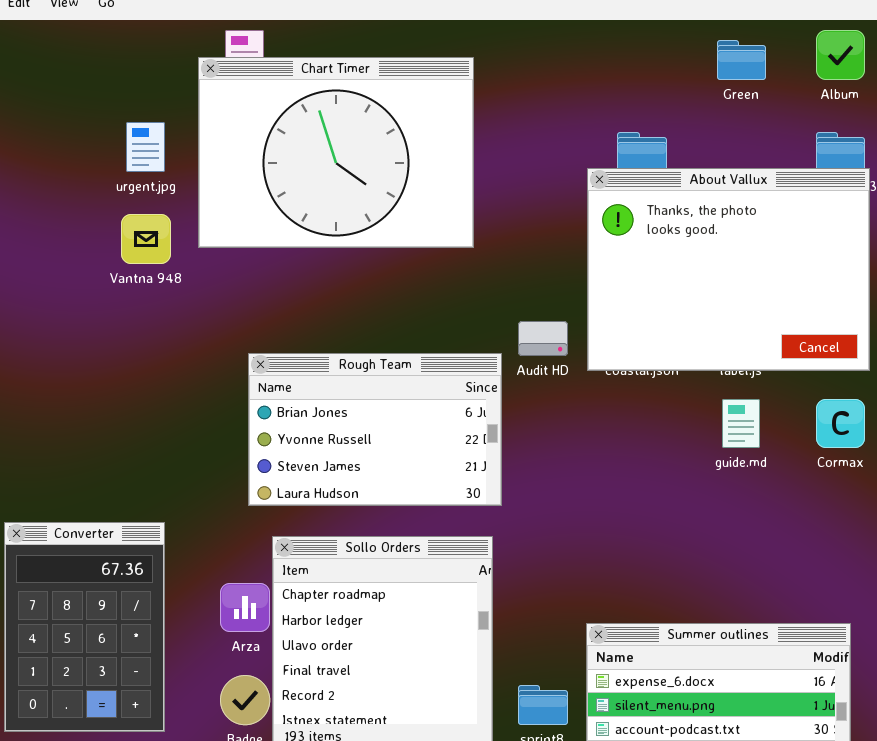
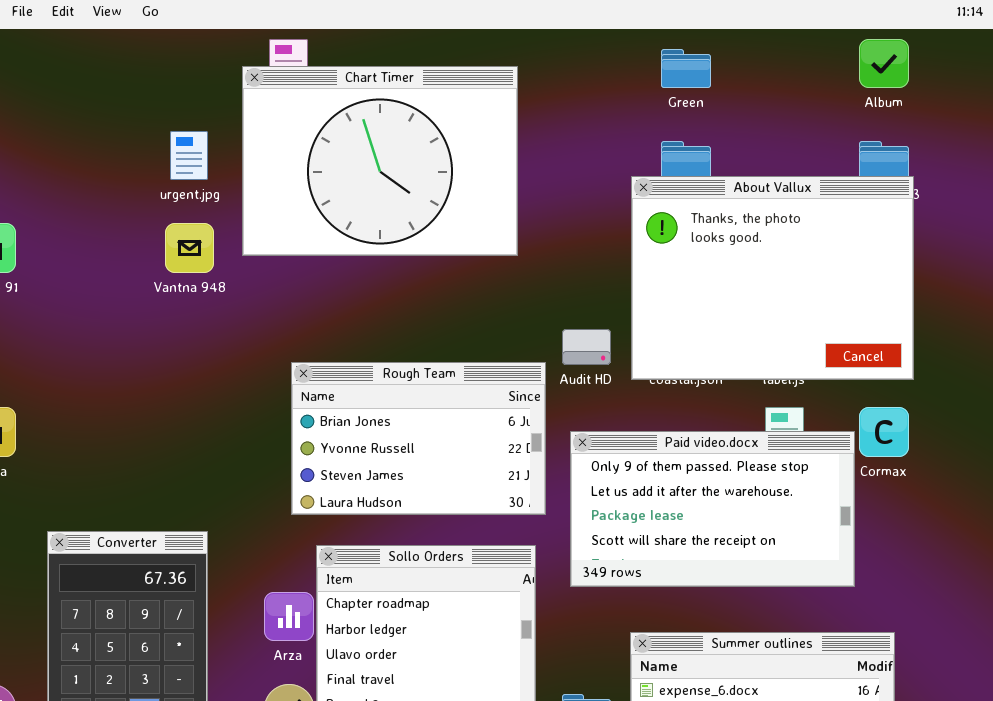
Green: [717,40,766,80] -> [661,49,711,88], moved
Paid video.docx: none -> [570,431,855,587], opened

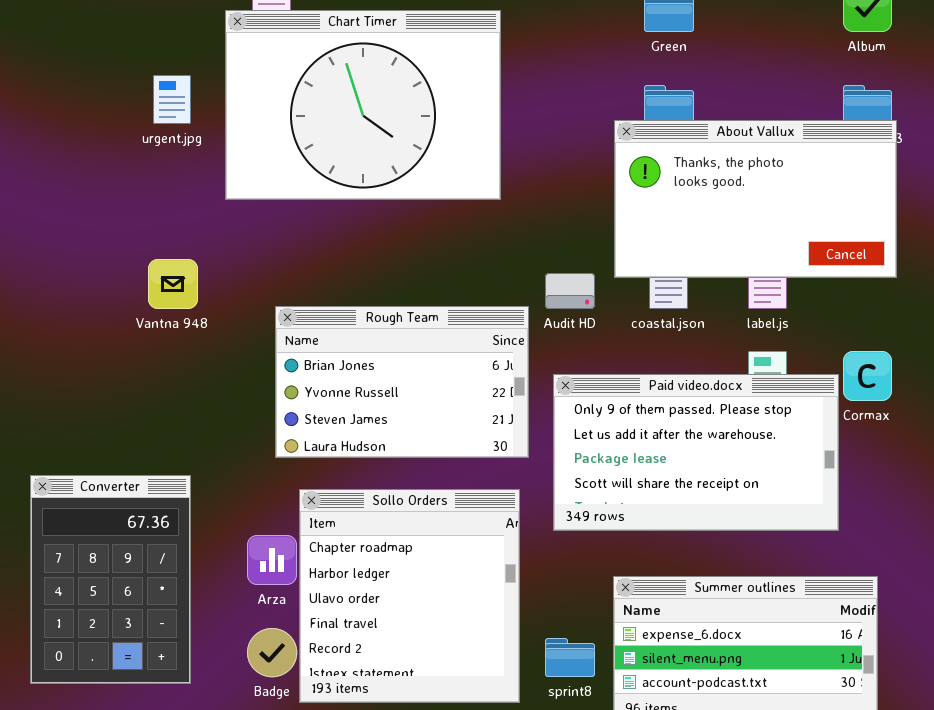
About Vallux: [631,176,914,380] -> [614,120,897,278], resized
Vantna 948: [165,223,214,273] -> [148,259,198,309], moved

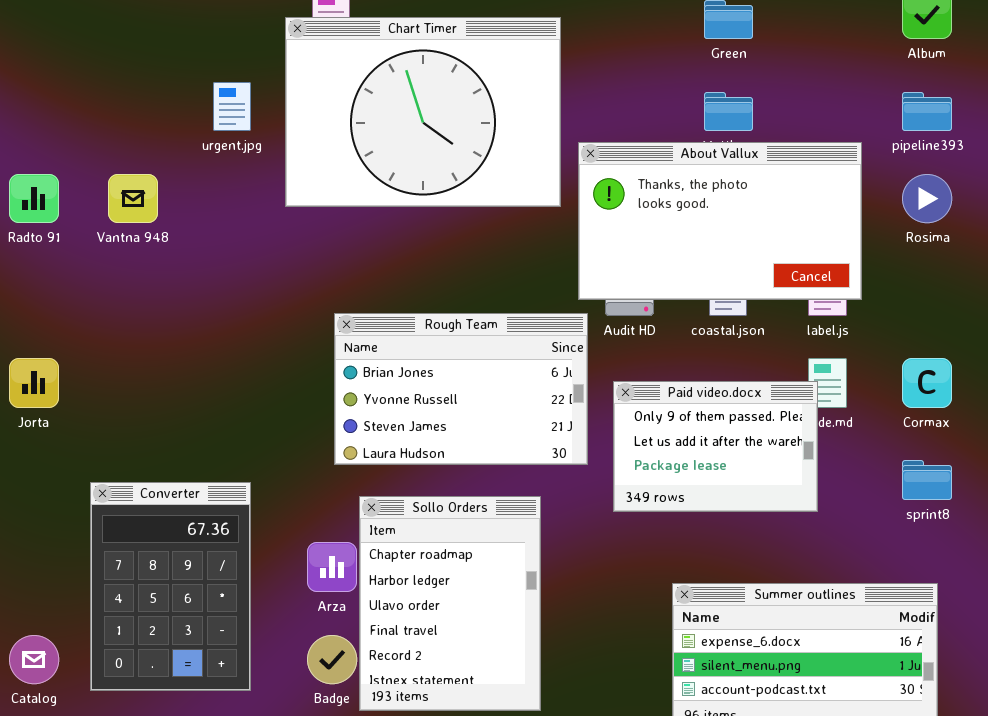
About Vallux: [614,120,897,278] -> [578,142,862,300], moved
Vantna 948: [148,259,198,309] -> [108,174,158,223], moved
Paid video.docx: [553,374,839,531] -> [613,381,818,512], resized
Sollo Orders: [299,489,520,703] -> [359,496,541,711], resized
sprint8: [545,638,595,677] -> [902,460,952,500], moved

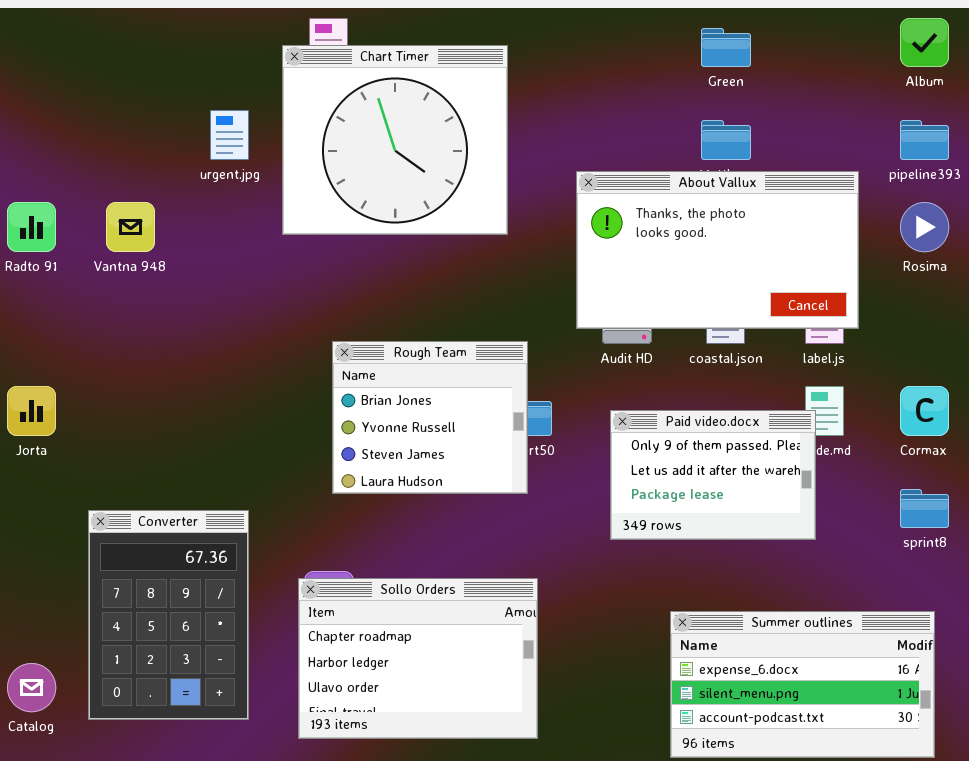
Chart Timer: [285,17,561,207] -> [282,45,508,235], resized
Rough Team: [334,313,588,465] -> [332,341,528,494], resized
Sollo Orders: [359,496,541,711] -> [298,578,538,739], resized

